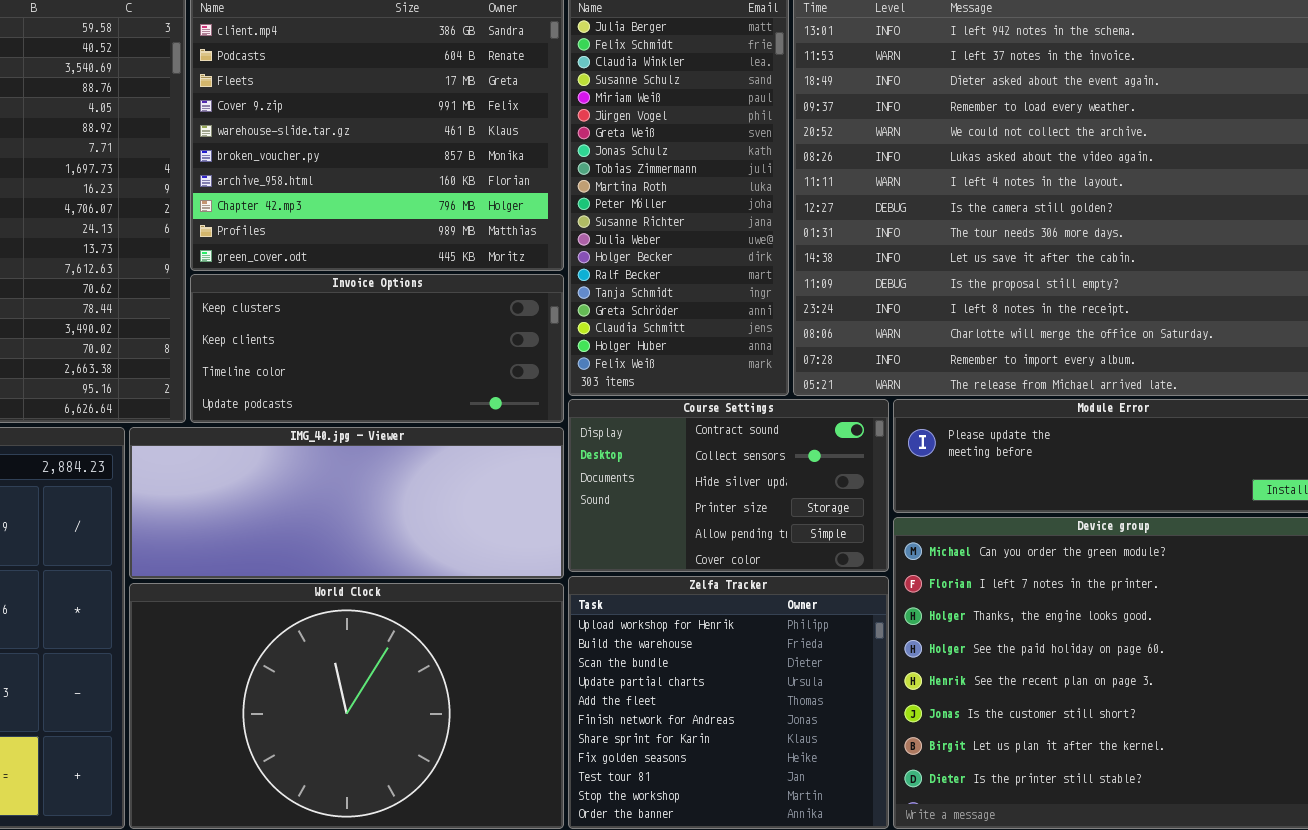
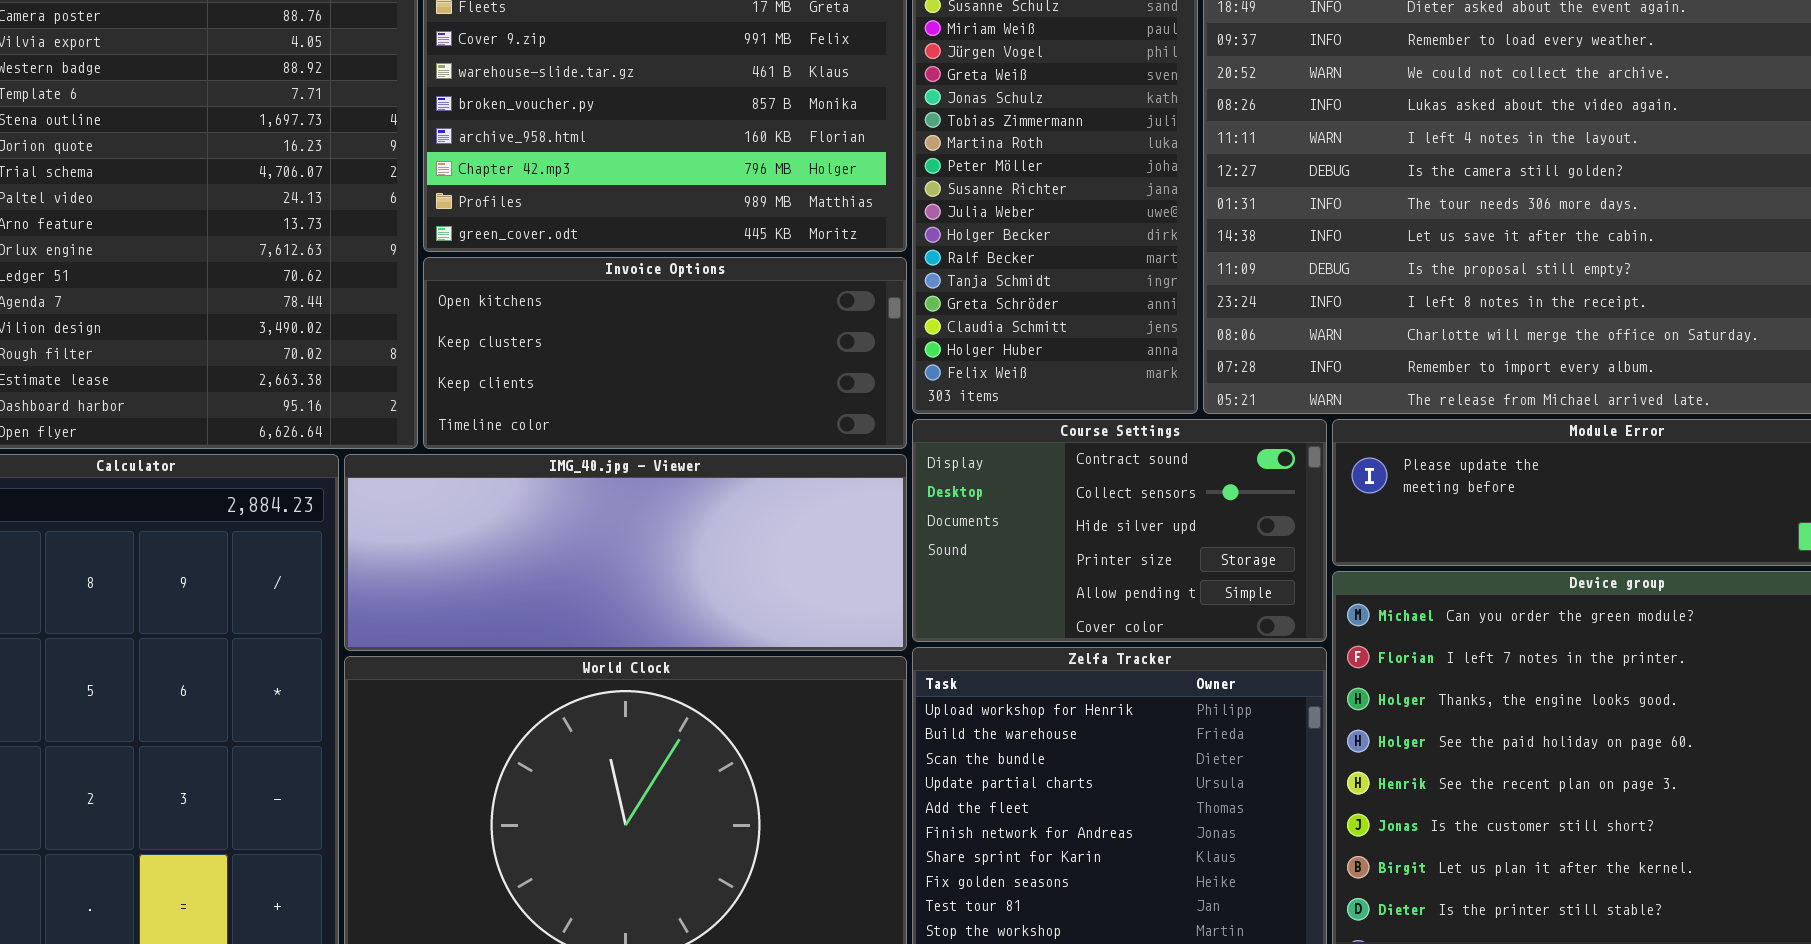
Invoice Options: [190,274,564,423] -> [423,257,907,449], scrolled up 1 row

